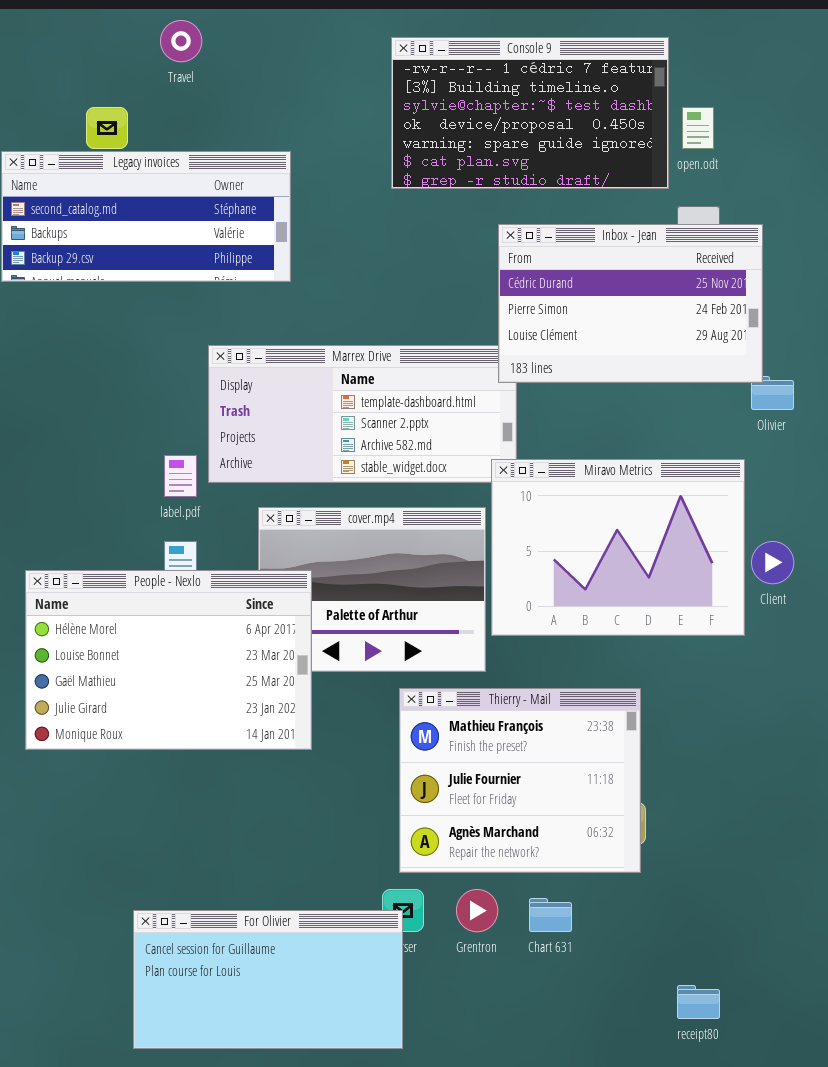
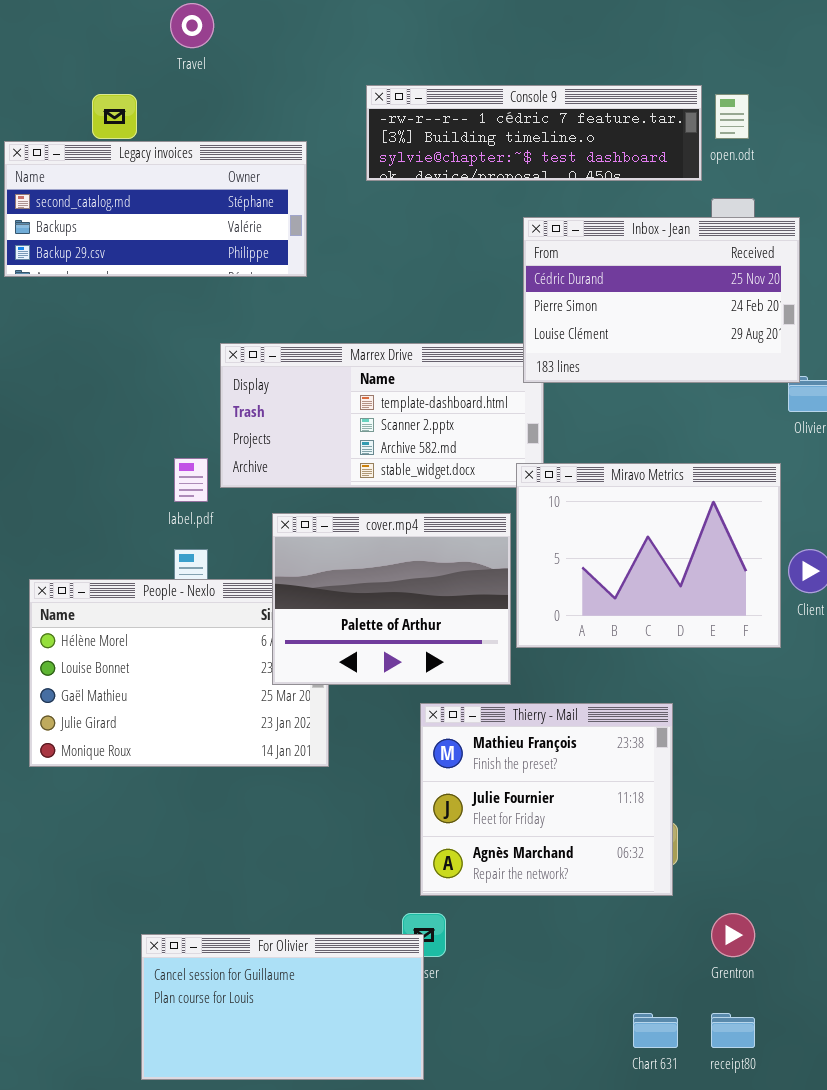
Console 9: [391,37,669,189] -> [366,85,702,181], resized
cover.mp4: [258,507,486,672] -> [272,513,511,685], raised
Grentron: [456,889,498,932] -> [711,913,755,957], moved
Chart 631: [529,898,572,932] -> [633,1013,678,1048], moved

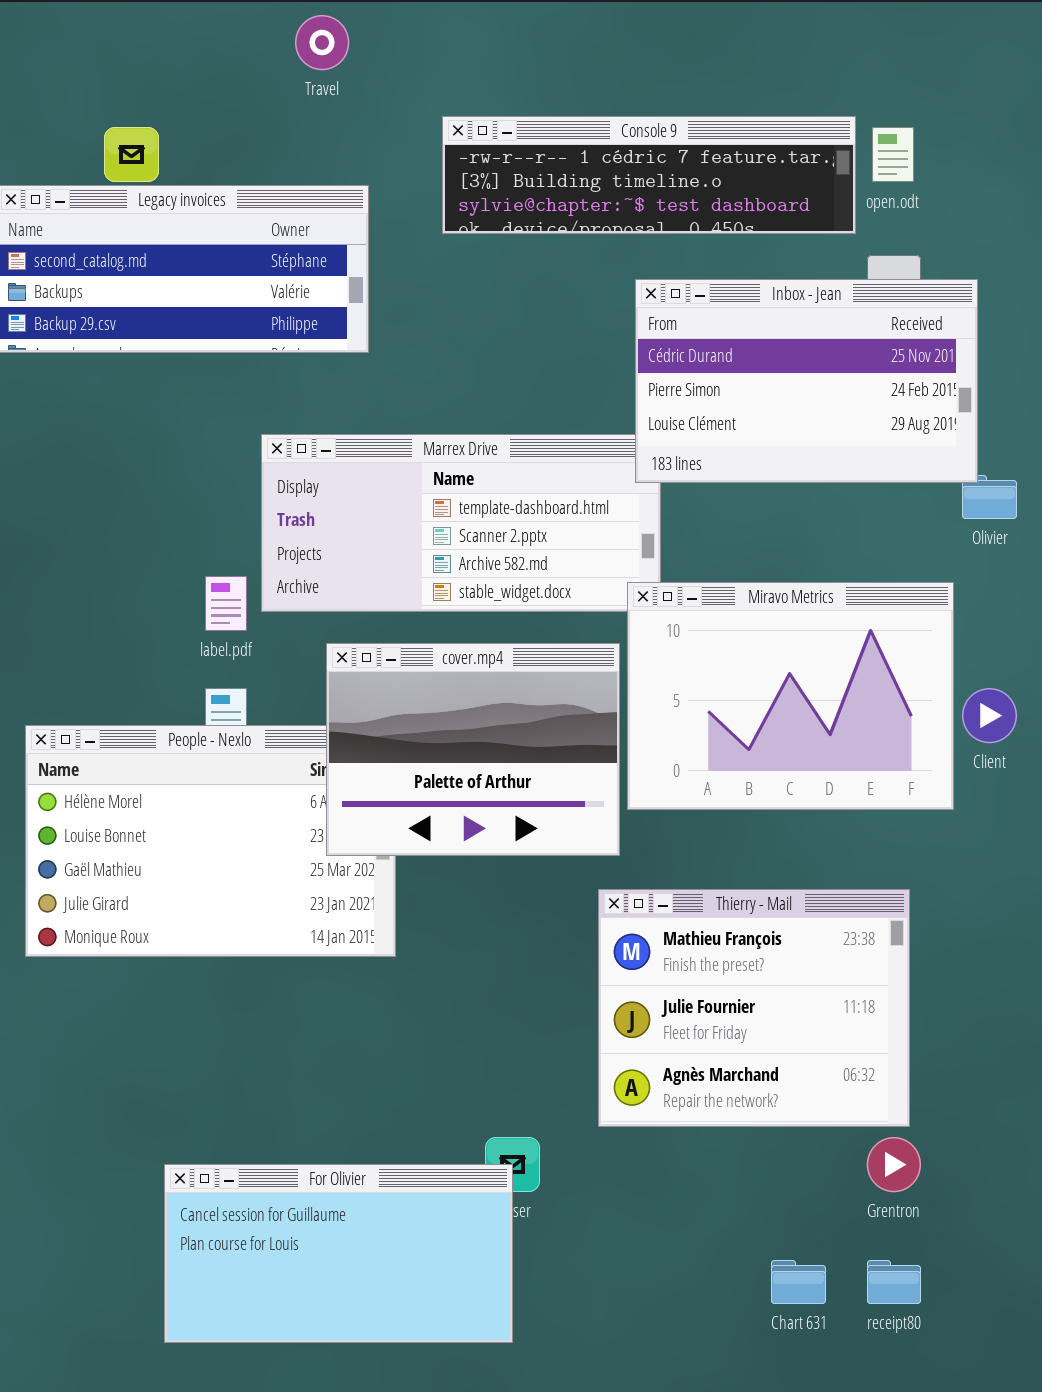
Travel: [170,3,214,48] -> [295,15,349,70], moved
Thierry - Mail: [420,703,673,896] -> [598,889,910,1127], moved

